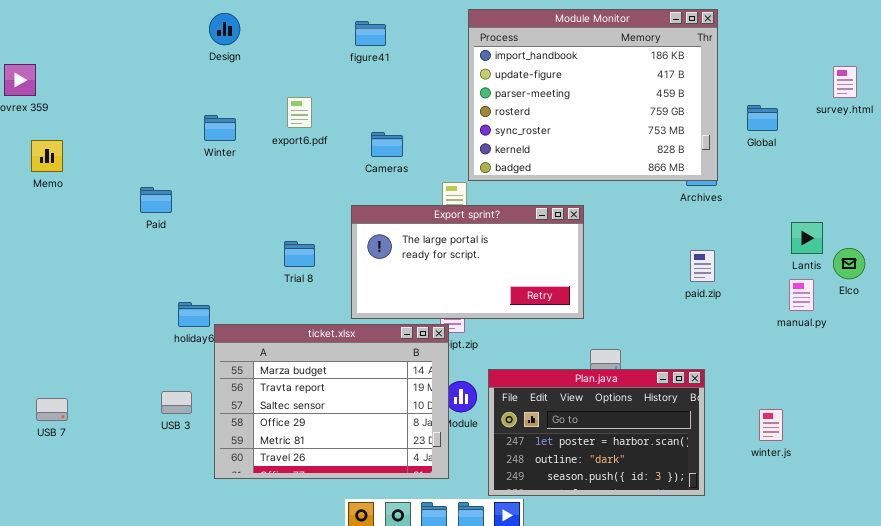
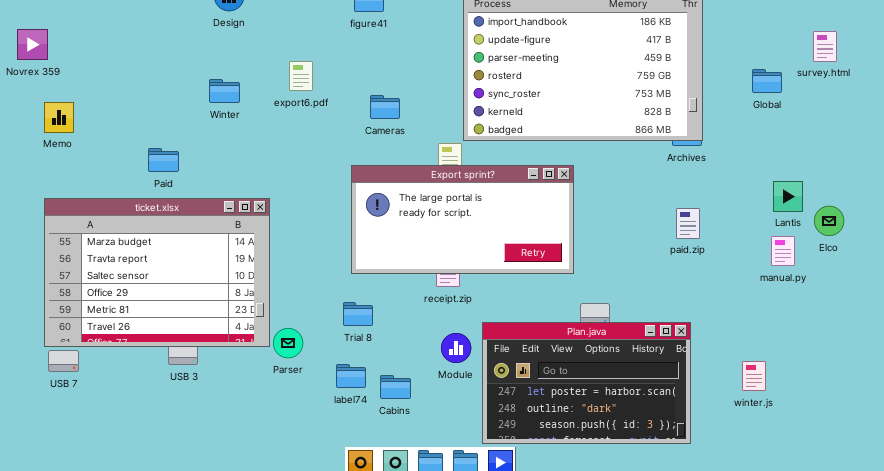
Global: [747,105,778,131] -> [752,69,782,93], moved
Trial 8: [284,241,315,267] -> [343,302,373,326], moved
ticket.xlsx: [214,324,449,479] -> [44,198,270,347], moved

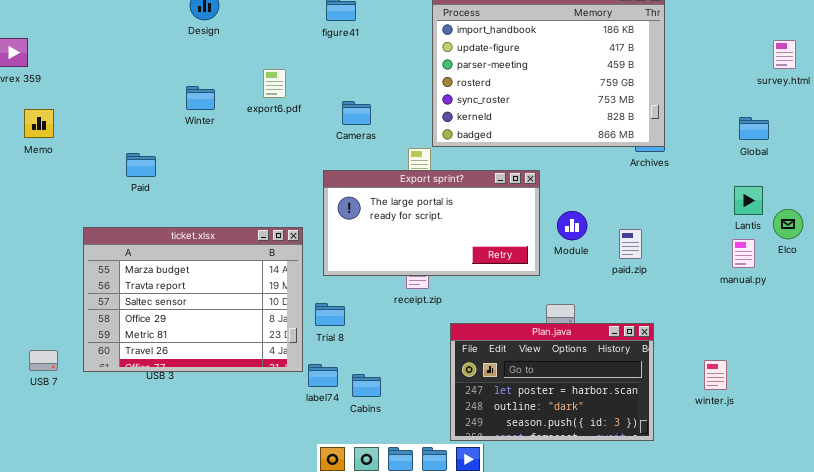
Global: [752,69,782,93] -> [739,117,769,140], moved
ticket.xlsx: [44,198,270,347] -> [83,227,303,372], moved
paid.zip: [676,208,700,239] -> [619,229,642,259], moved
Module: [441,333,471,363] -> [557,211,587,240], moved

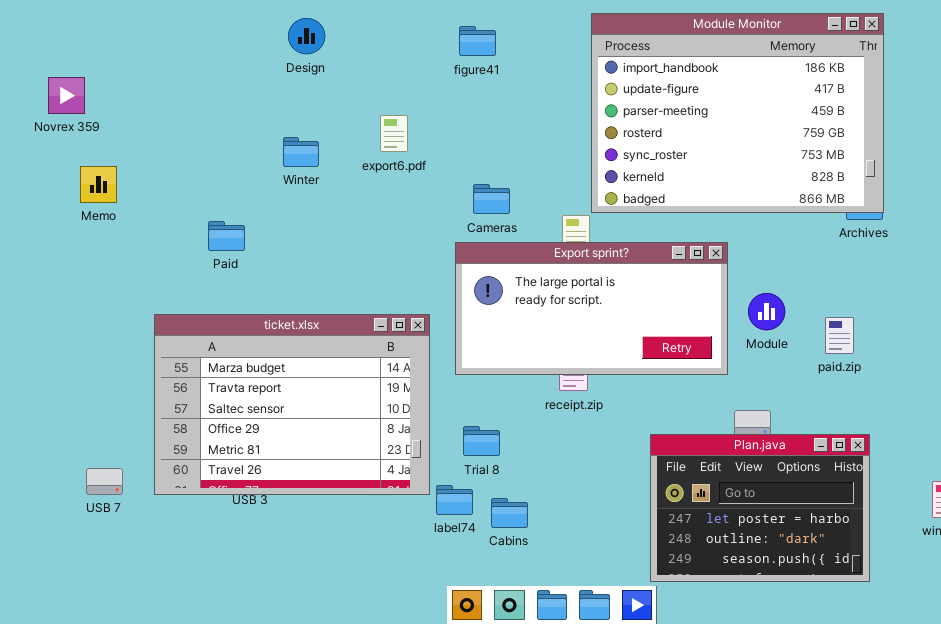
Cameras: [342,101,371,125] -> [473,184,510,214], moved
Trial 8: [315,303,345,326] -> [463,426,500,456], moved
Plan.java: [450,323,654,441] -> [650,434,870,582], resized

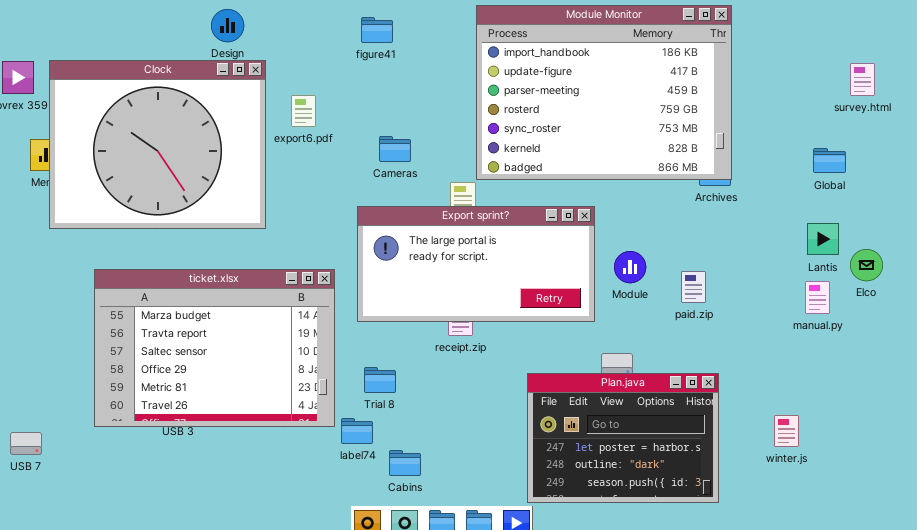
Clock: none -> [49,60,266,229], opened
Cameras: [473,184,510,214] -> [379,136,411,162], moved
USB 7: [86,468,123,495] -> [10,432,42,455], moved
Cabins: [491,498,528,528] -> [389,450,421,476], moved

